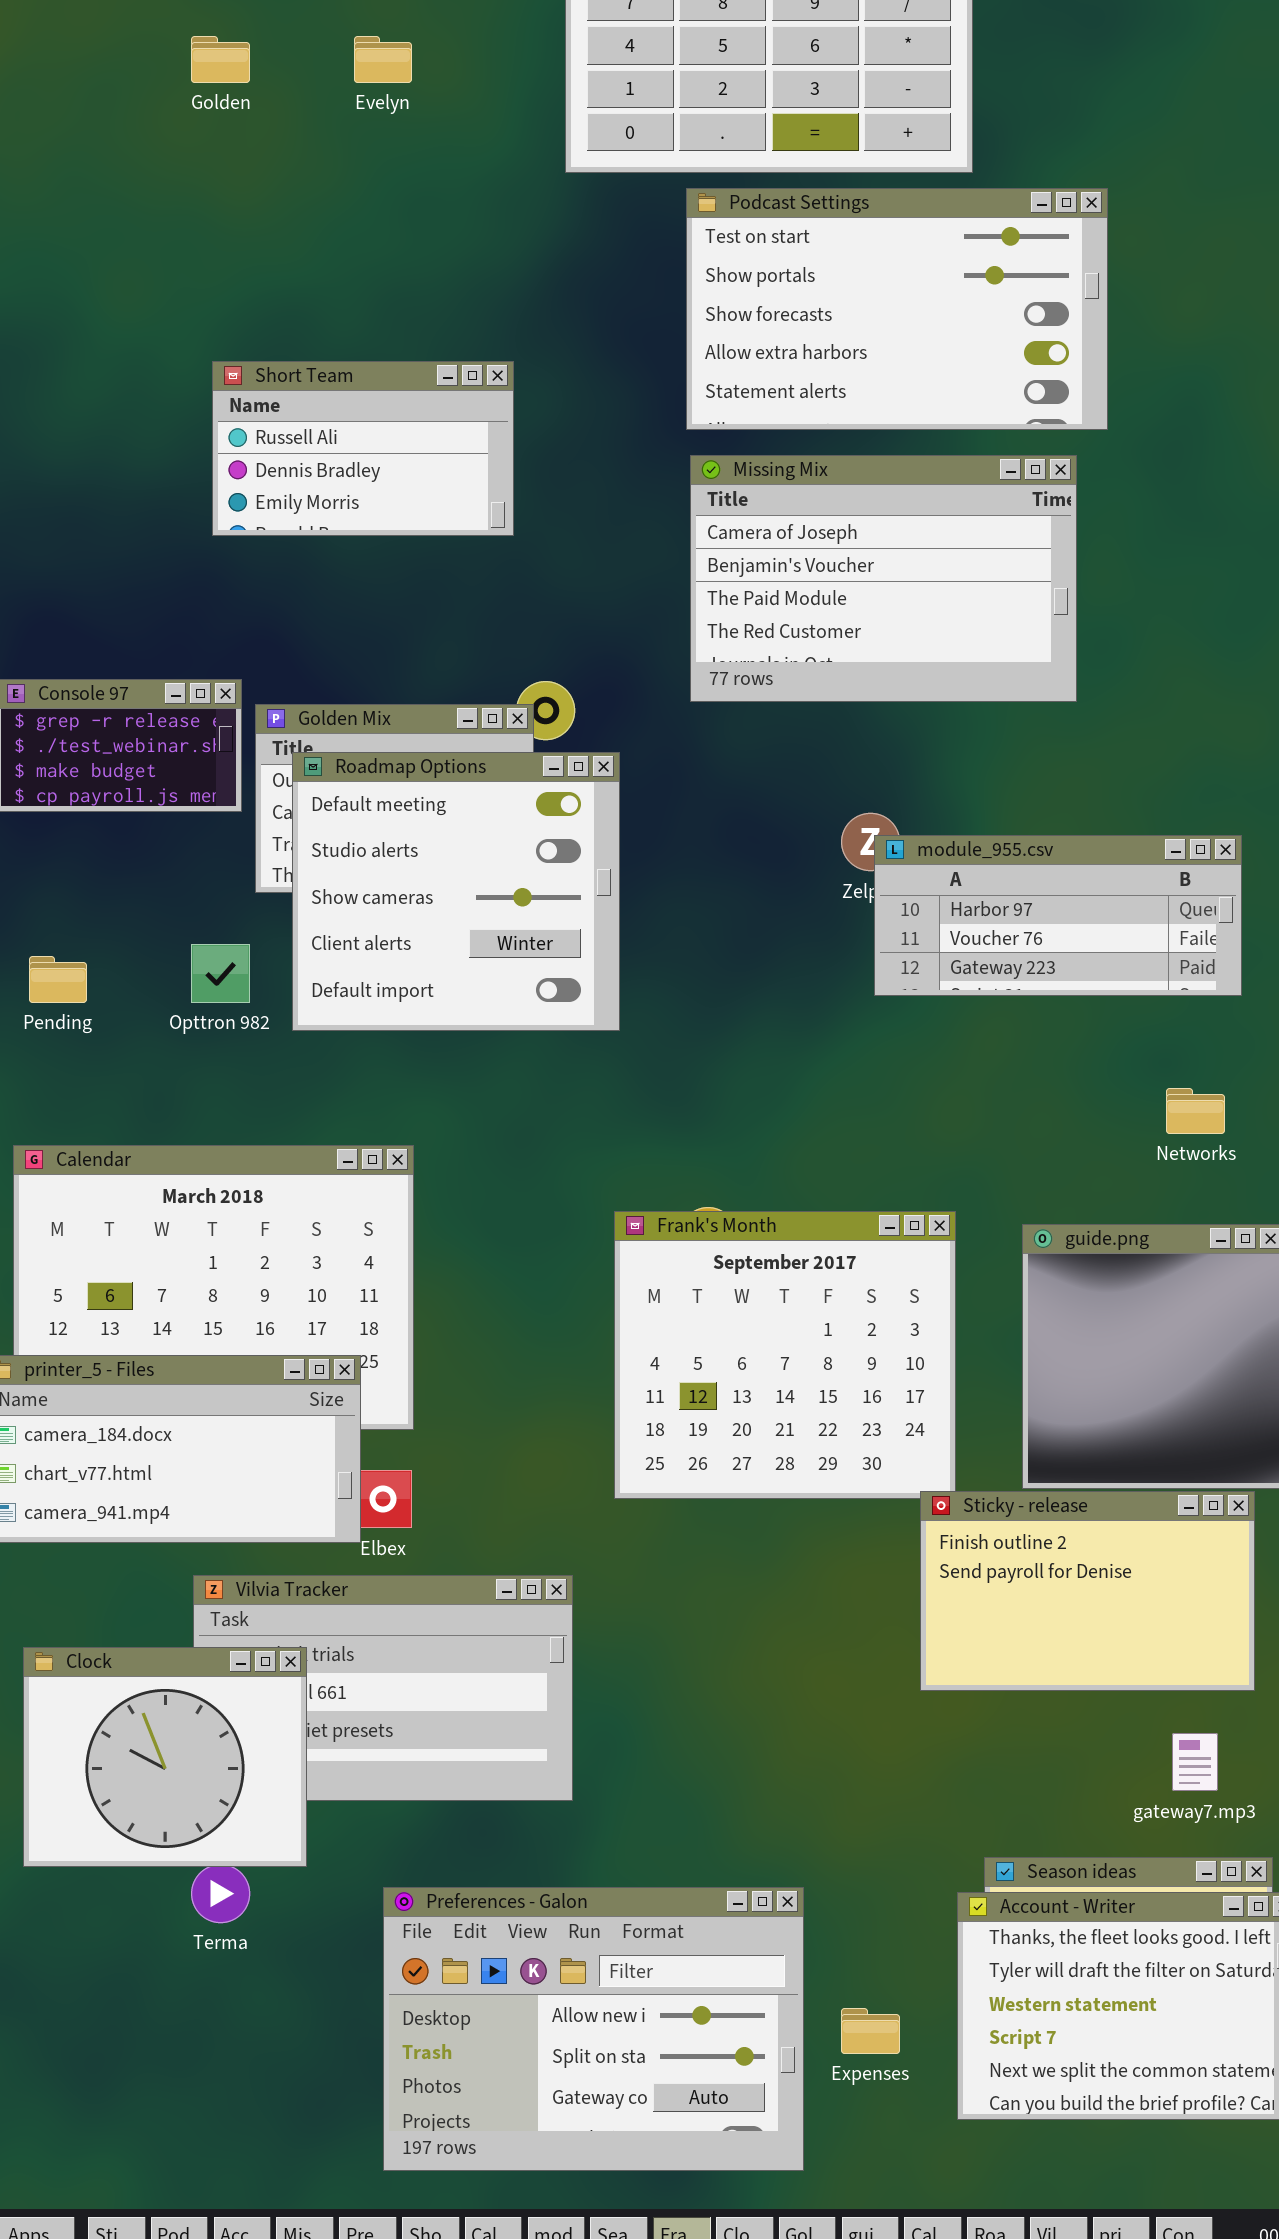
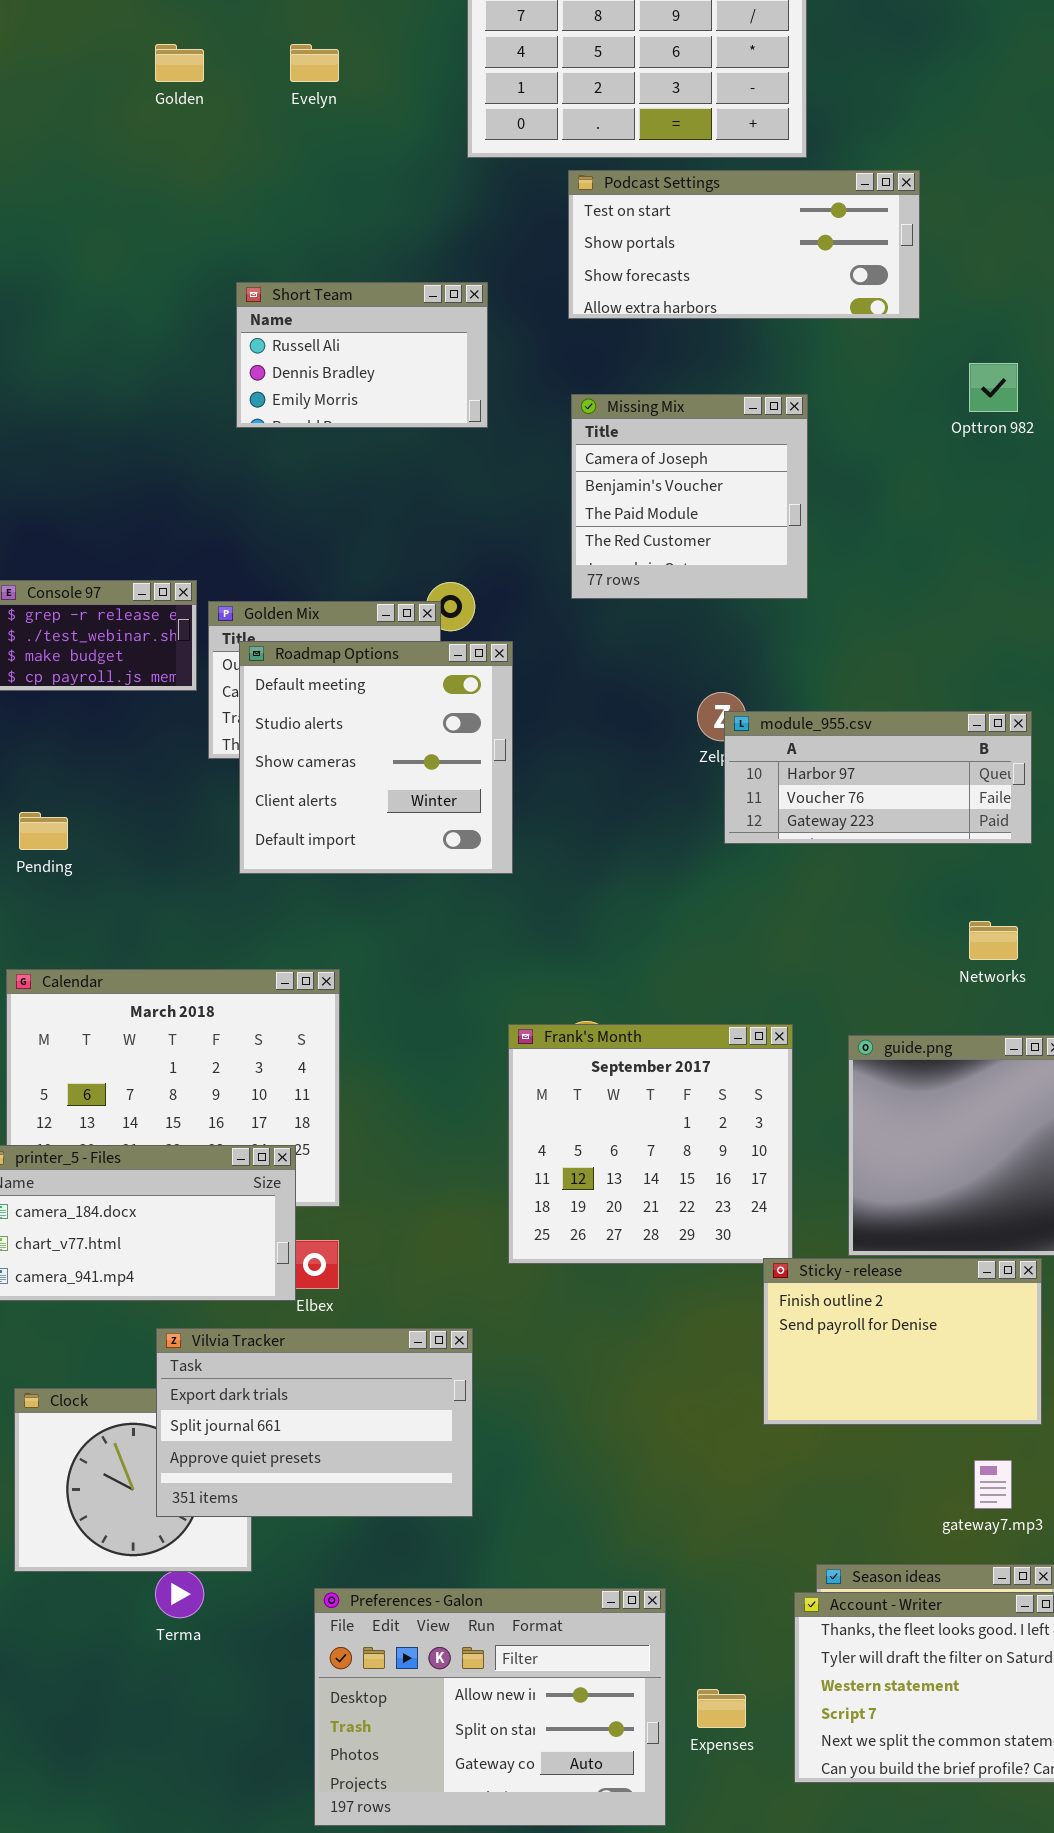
Podcast Settings: [686,188,1108,430] -> [568,170,920,319], resized
Short Team: [212,361,514,536] -> [236,282,488,428], moved
Missing Mix: [690,455,1077,702] -> [571,394,808,599], resized
Opttron 982: [191,944,250,1003] -> [969,363,1018,412], moved
Vilvia Tracker: [193,1575,573,1801] -> [156,1328,473,1517], raised

